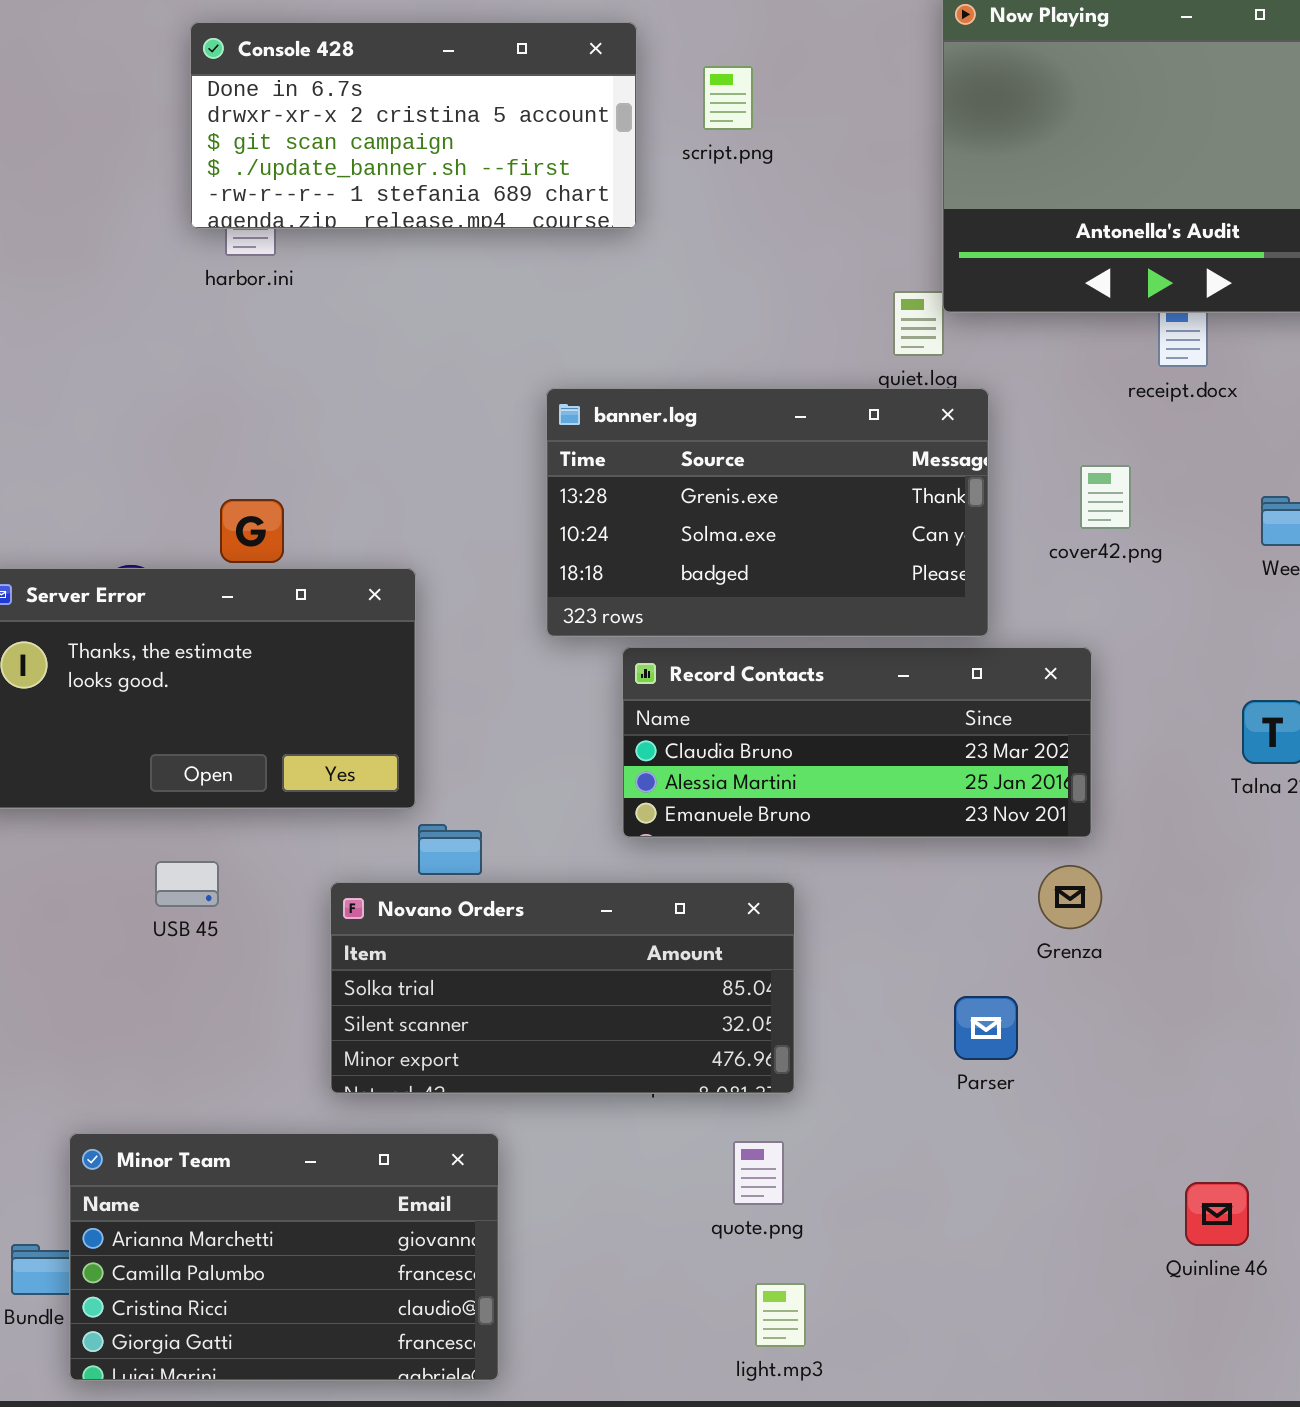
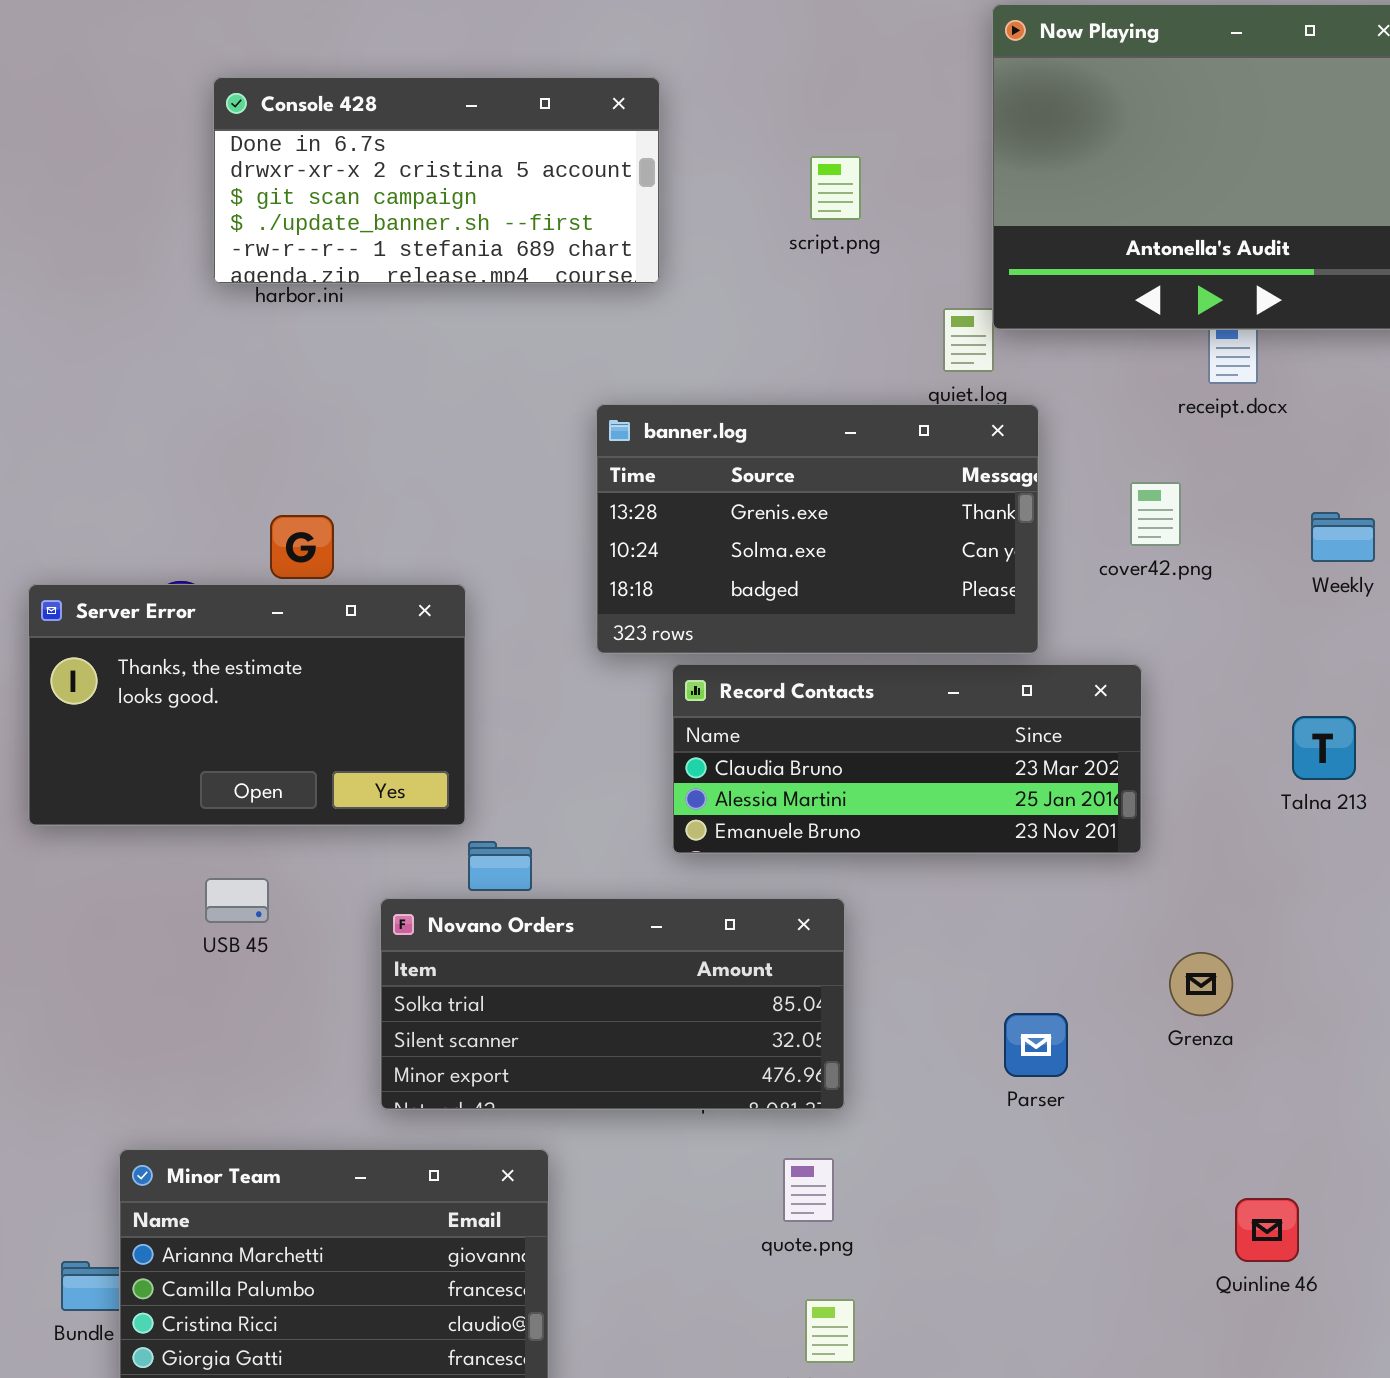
Console 428: [190,22,637,229] -> [213,77,660,284], moved
script.png: [703,66,753,130] -> [810,156,861,220], moved
Grenza: [1038,865,1102,929] -> [1169,952,1233,1016], moved

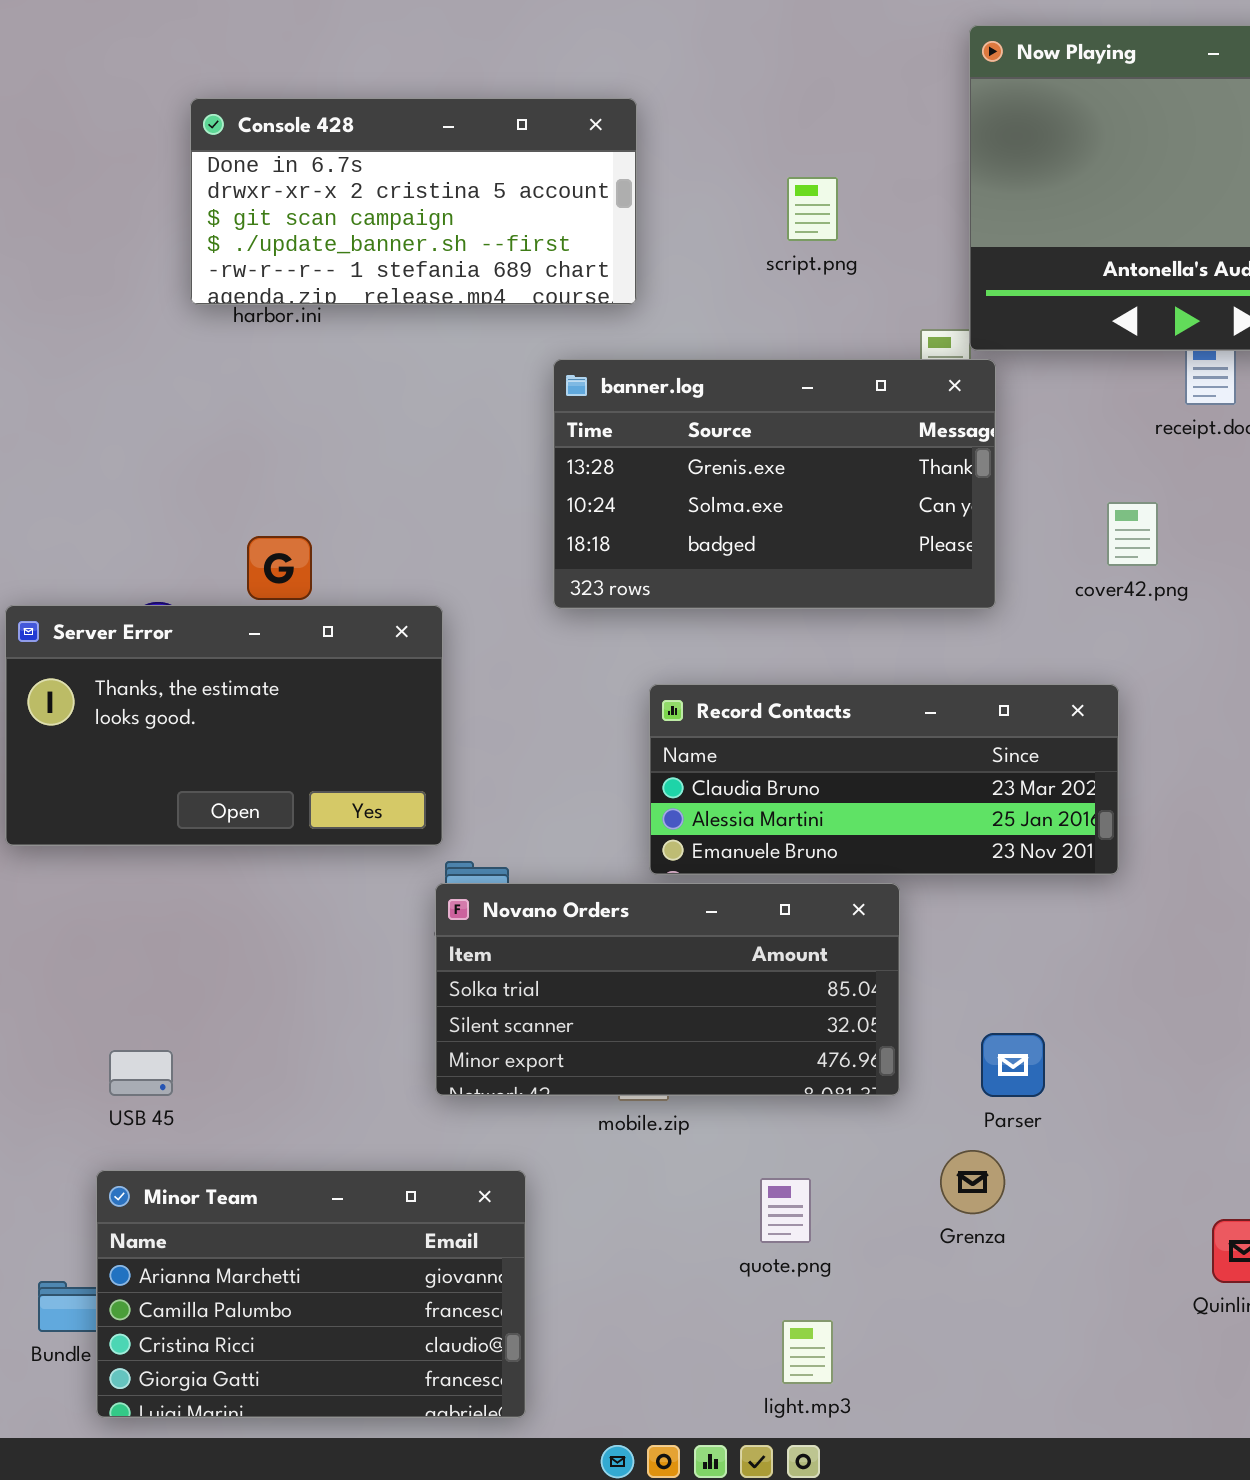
banner.log: [596,404,1039,654] -> [553,359,996,609], moved
USB 45: [205,878,269,923] -> [109,1050,173,1096], moved
Novano Orders: [380,898,845,1110] -> [435,883,900,1096], moved
Grenza: [1169,952,1233,1016] -> [940,1150,1005,1214], moved

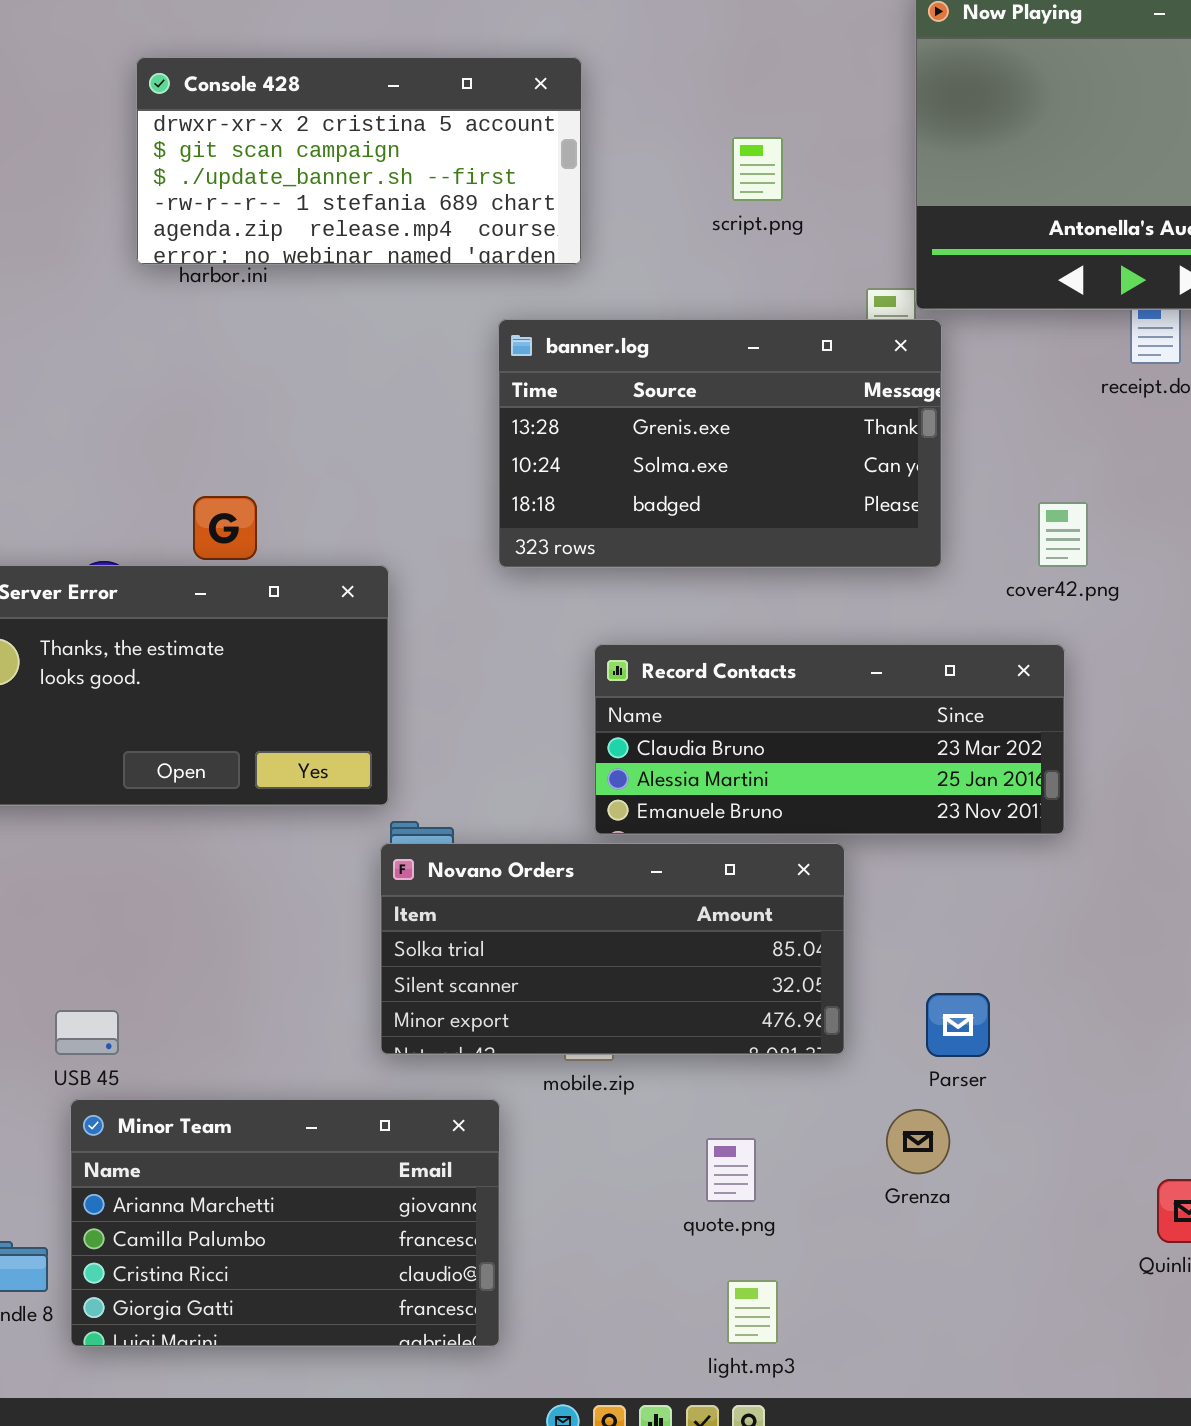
Console 428: [190,98,637,305] -> [136,57,582,265], scrolled down 1 row
cover42.png: [1107,502,1158,566] -> [1038,502,1088,567], moved
Minor Team: [96,1170,526,1418] -> [70,1099,500,1347], moved

